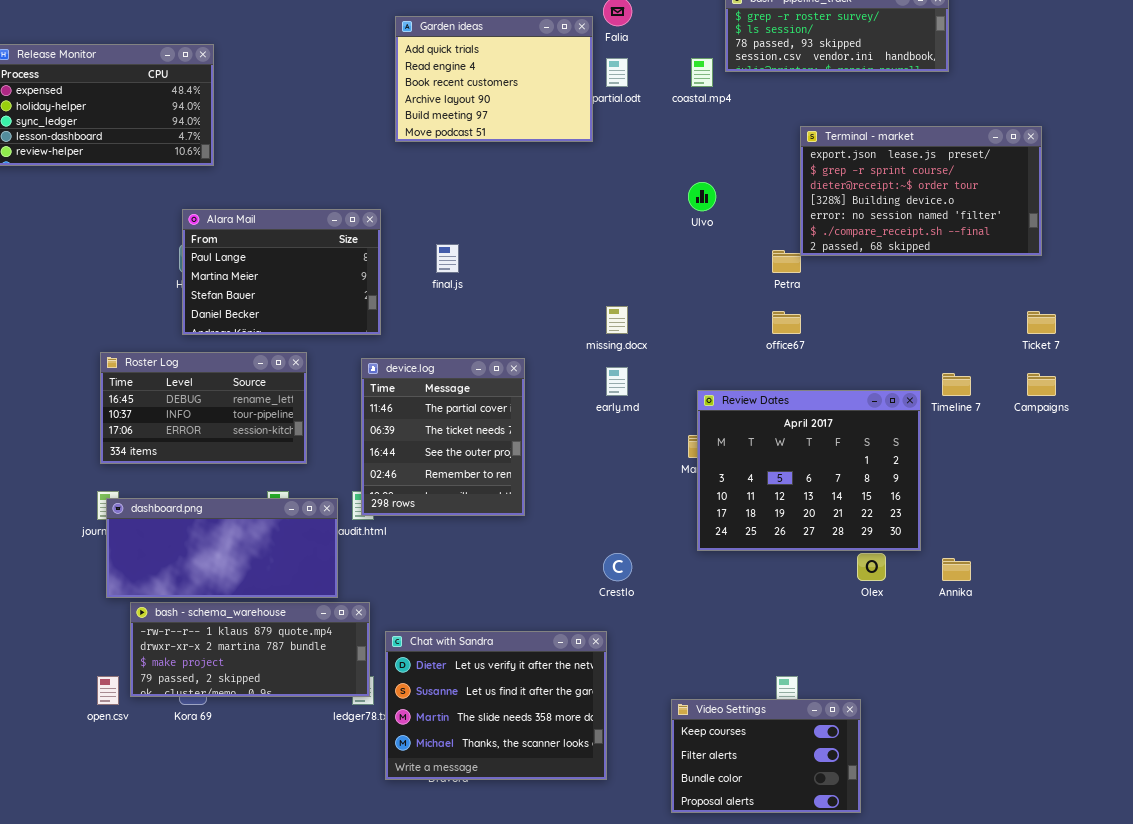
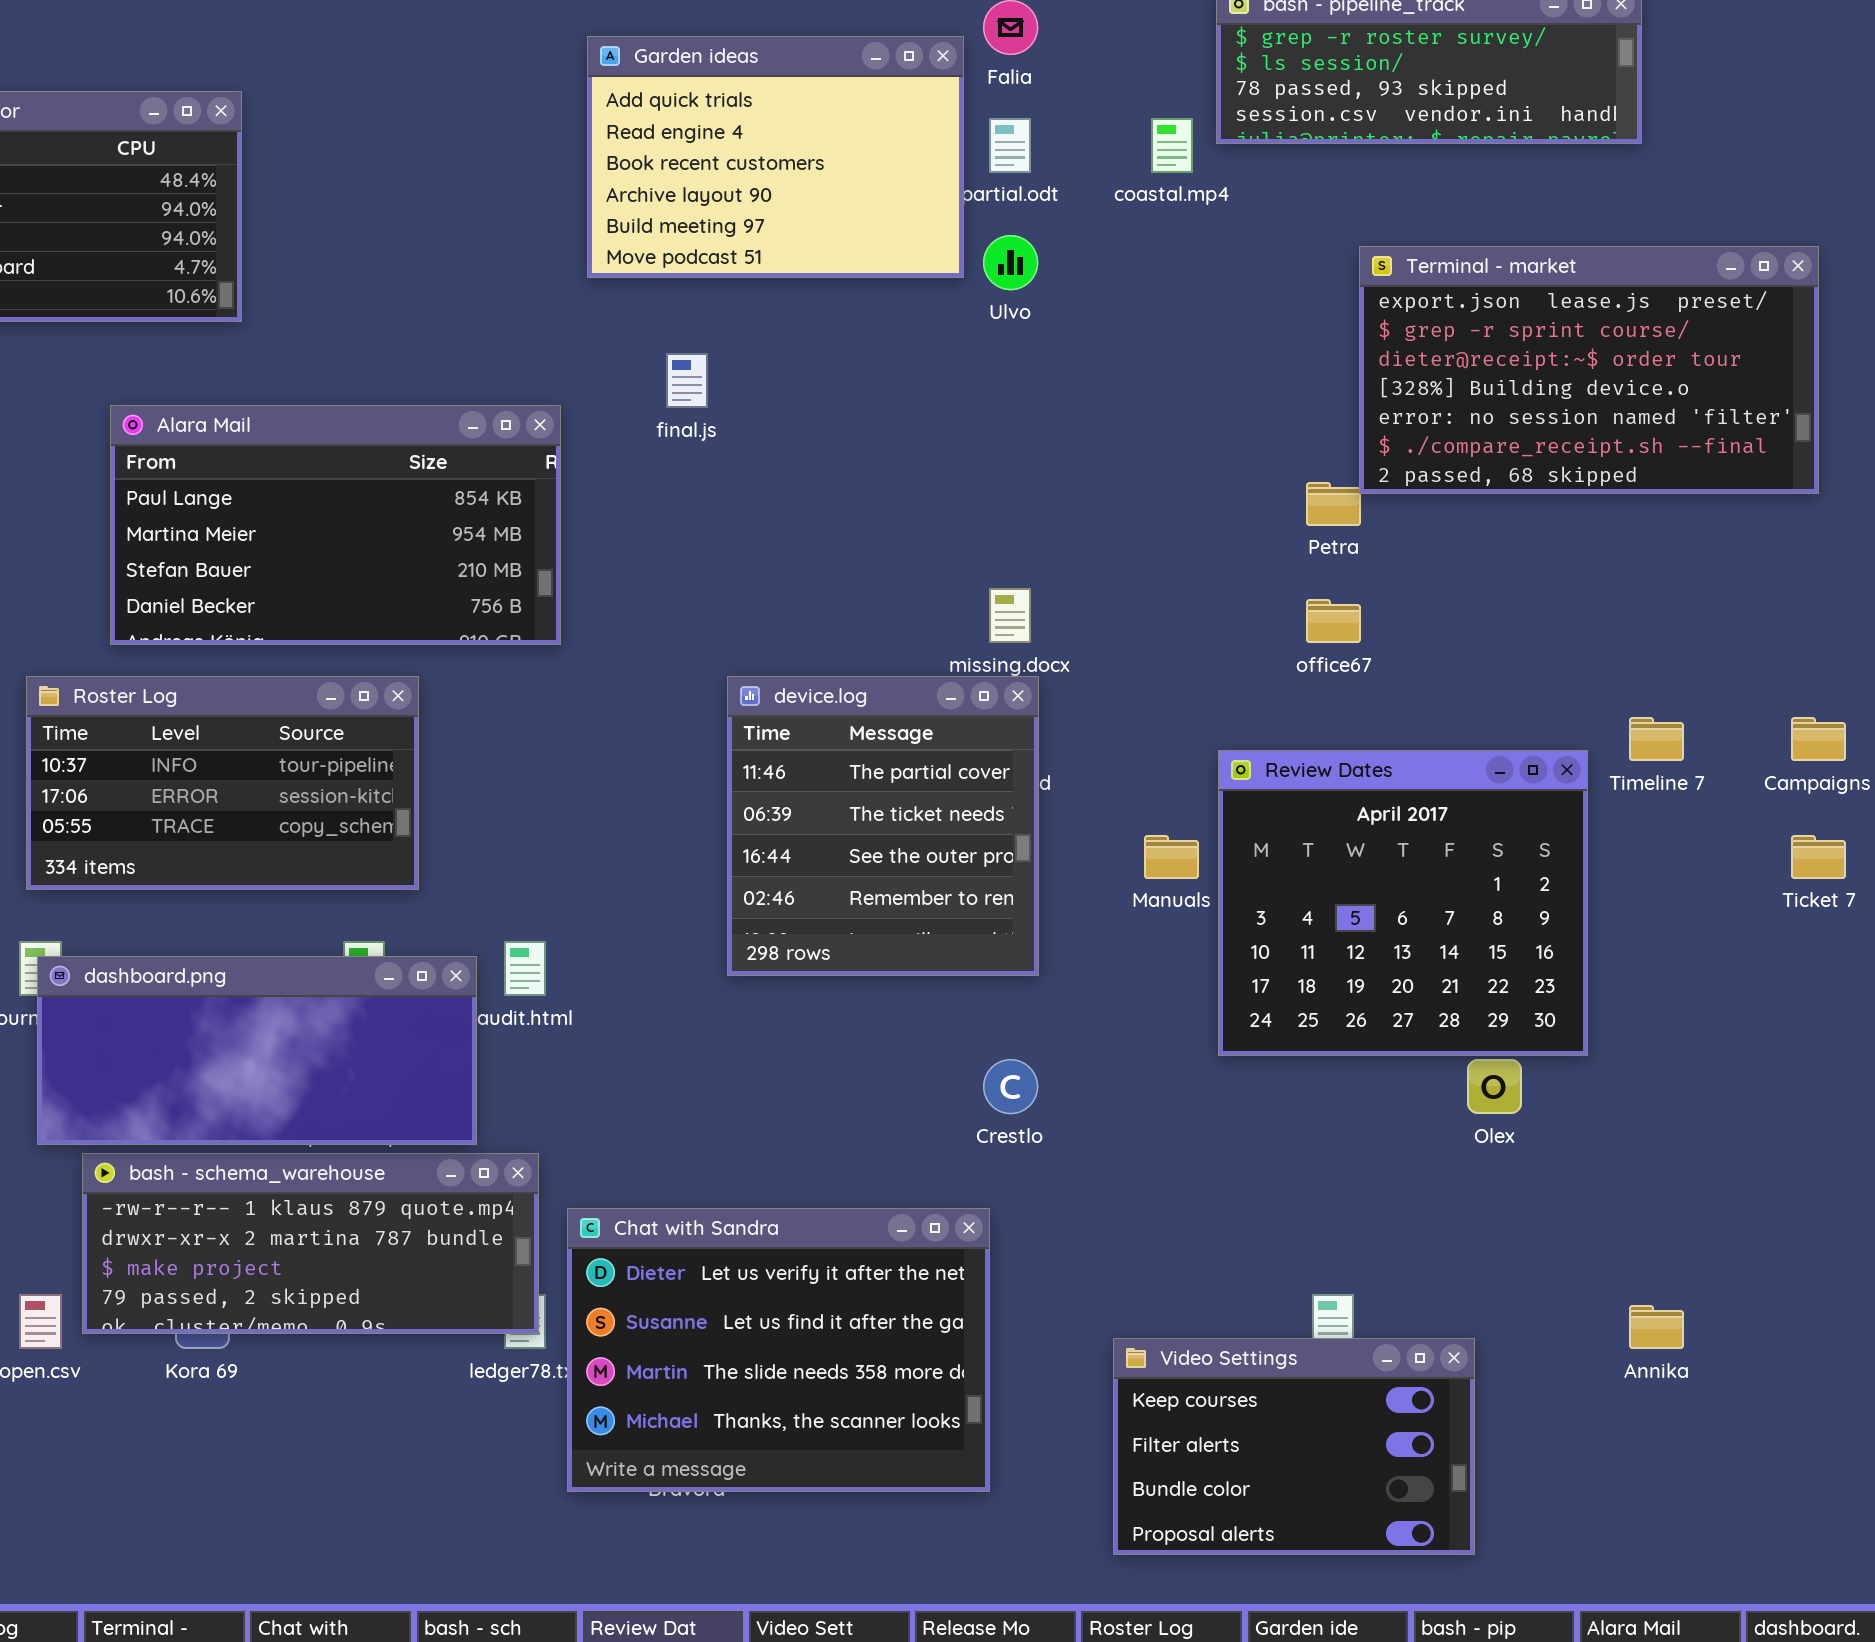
Ulvo: [688,182,716,211] -> [983,235,1038,290], moved
Alara Mail: [182,209,381,335] -> [110,405,561,645], resized
final.js: [436,244,459,273] -> [666,353,708,408], moved
Ticket 7: [1027,311,1056,334] -> [1791,835,1846,879], moved
Roster Log: [100,352,307,464] -> [26,676,419,890], scrolled down 1 row
device.log: [361,358,525,516] -> [727,676,1039,976], moved
Review Dates: [697,390,921,551] -> [1218,750,1588,1056], resized
Annika: [942,558,971,581] -> [1629,1305,1684,1349], moved

